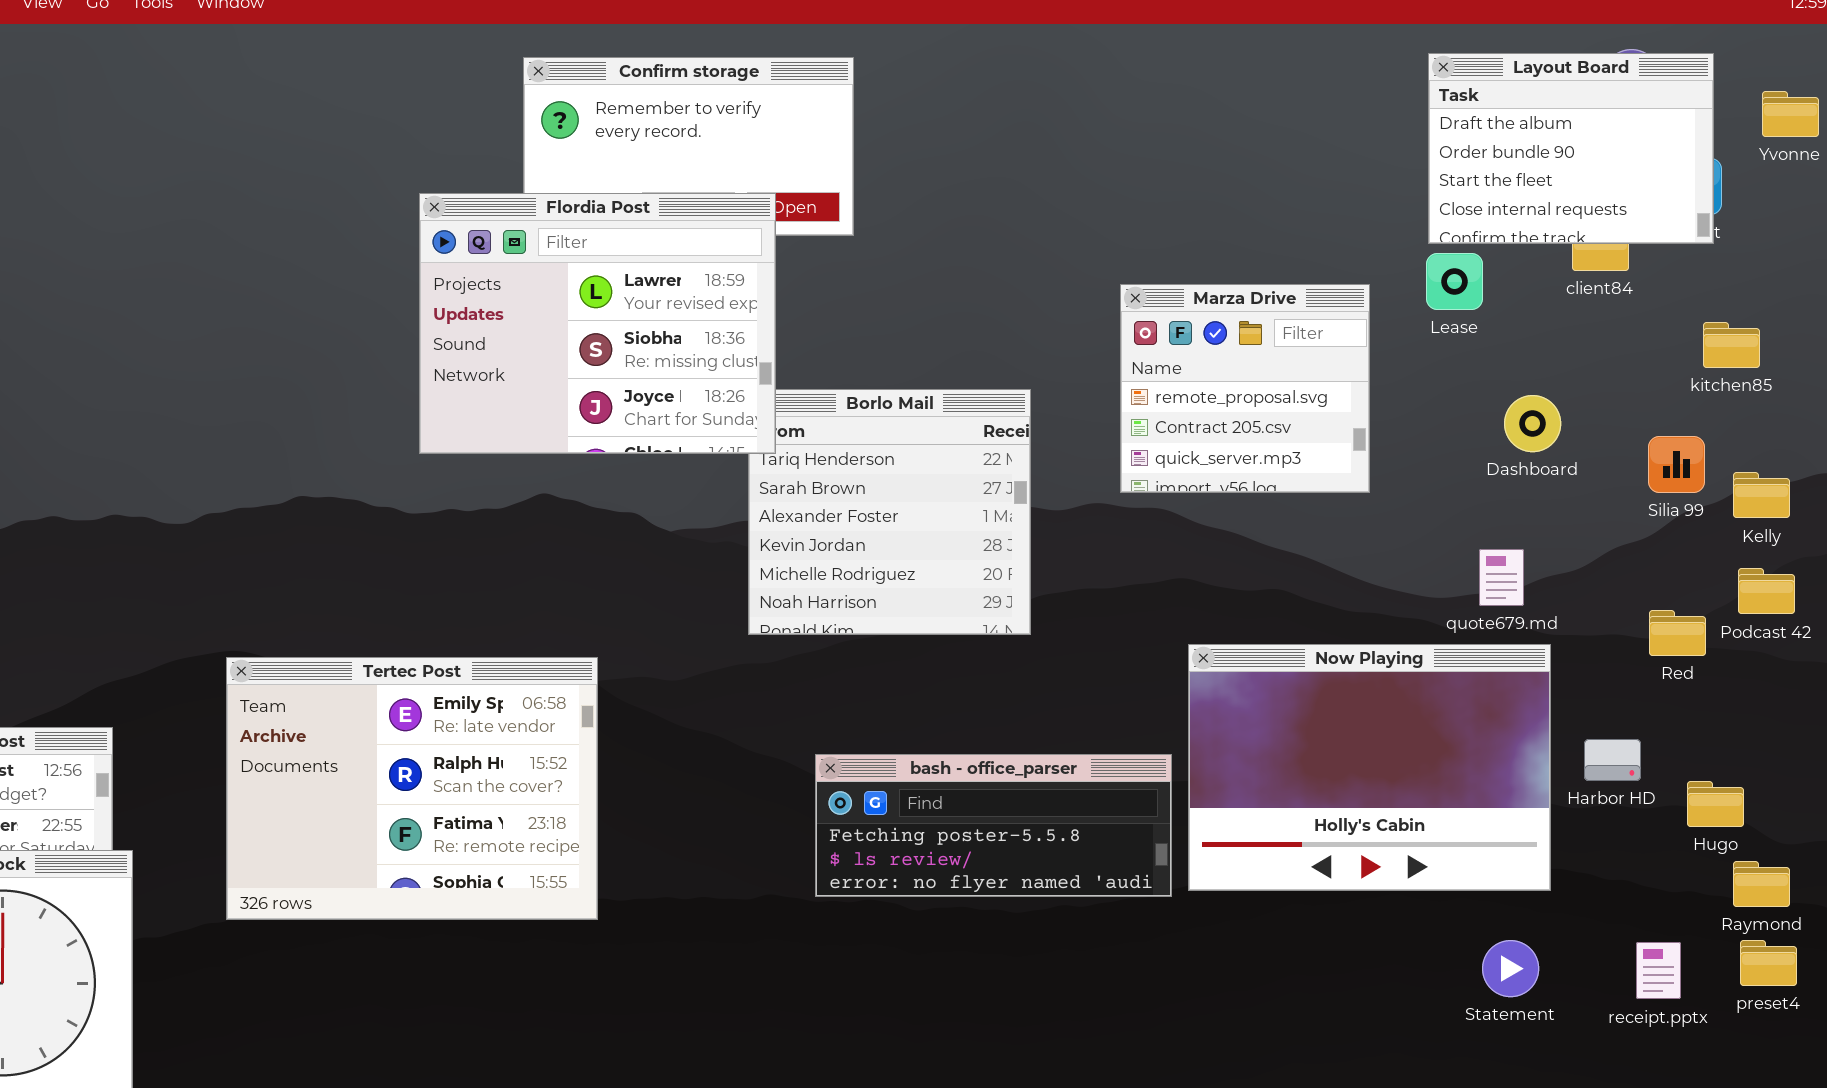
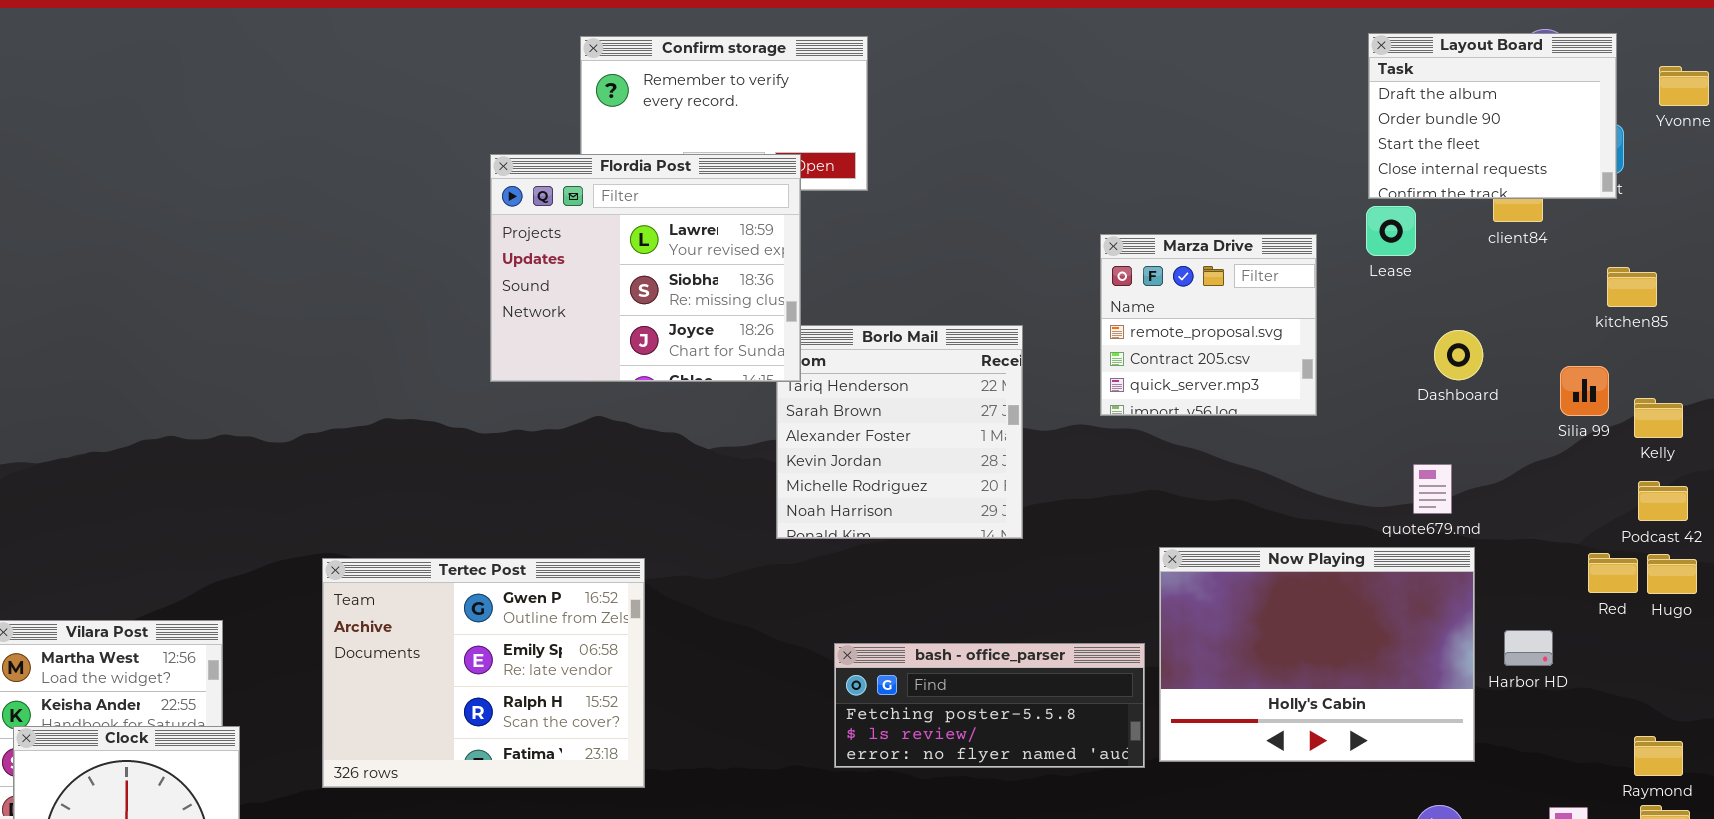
Red: [1649,610,1706,656] -> [1588,553,1638,593], moved
Tertec Post: [226,657,598,920] -> [322,558,645,788], scrolled up 1 row
Hugo: [1687,781,1744,827] -> [1647,554,1697,594], moved

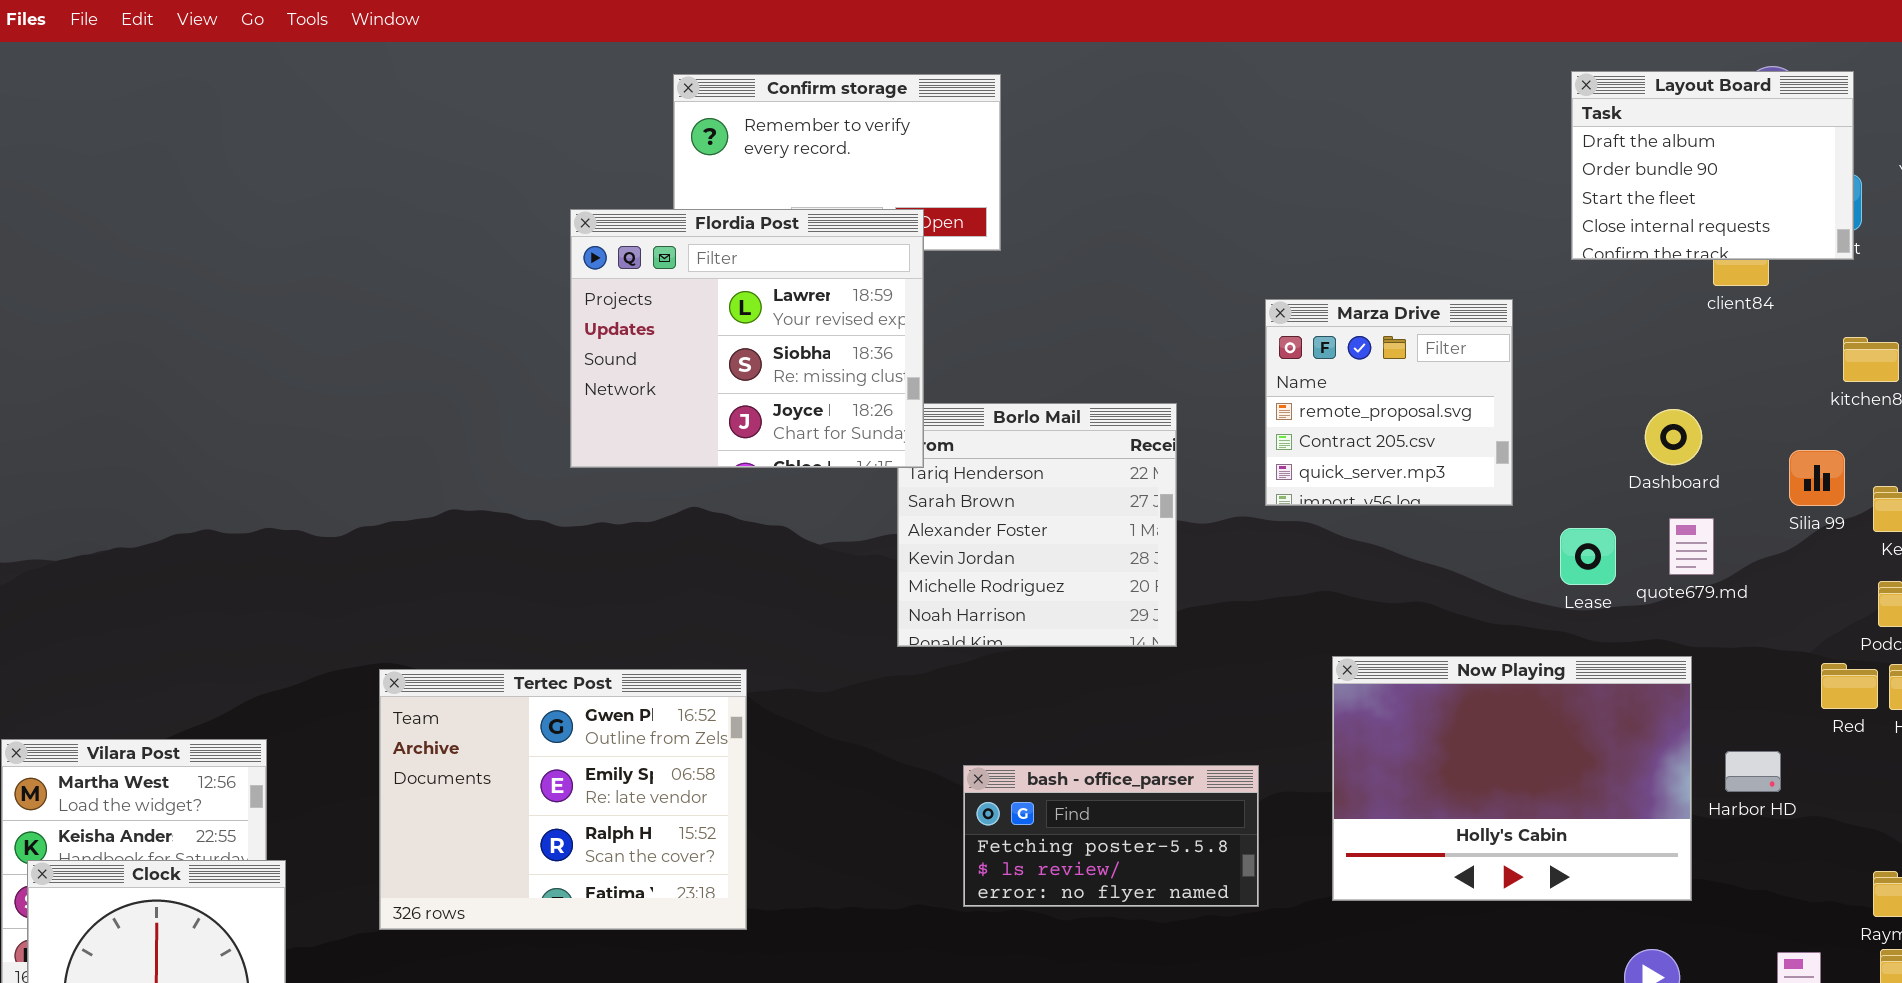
Lease: [1366,206,1416,256] -> [1560,528,1616,585], moved
quote679.md: [1413,464,1452,514] -> [1669,518,1714,575], moved
bash - office_parser: [834,643,1145,768] -> [963,765,1259,907], resized

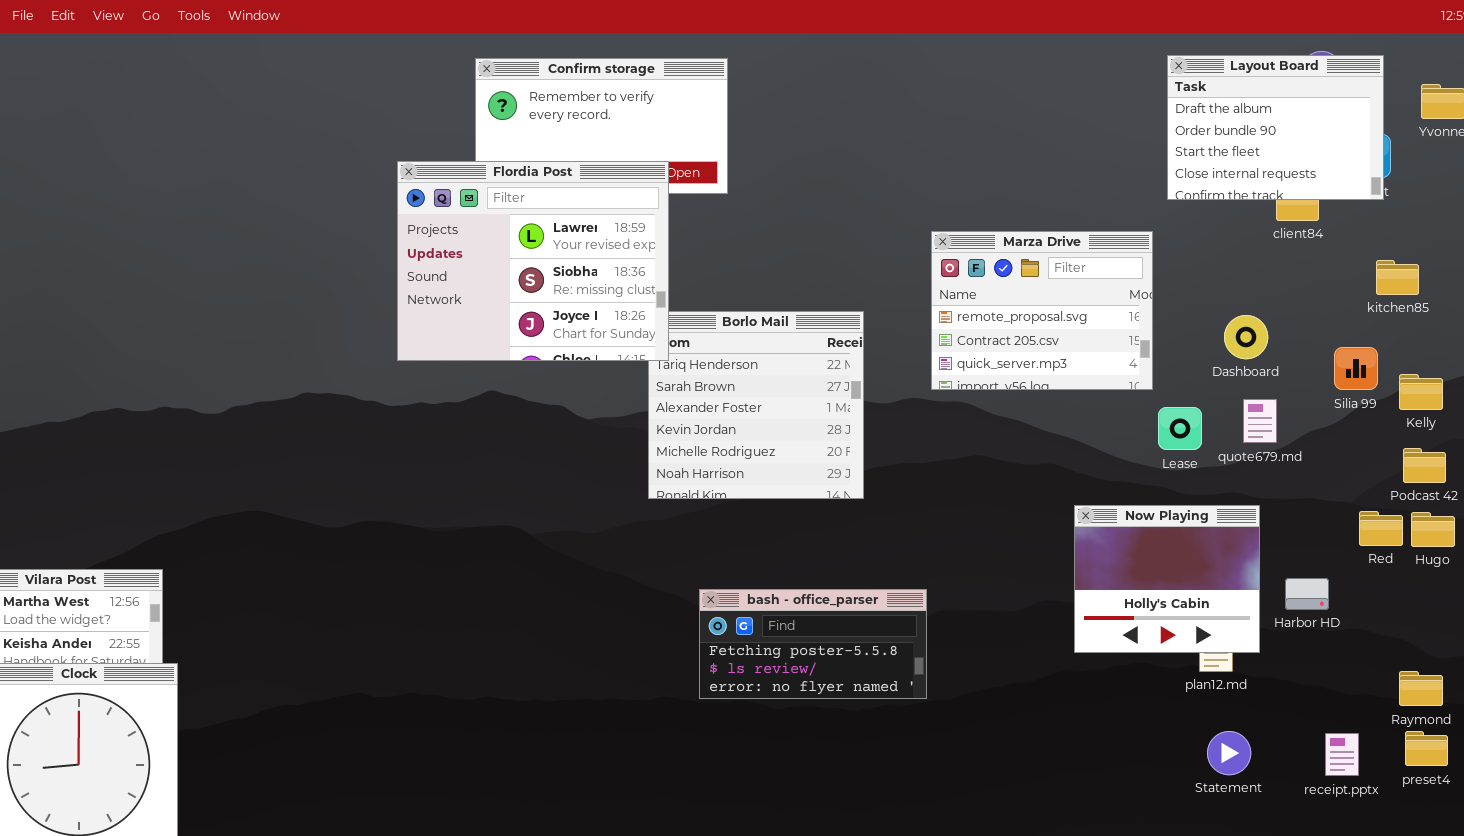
Marza Drive: [1265,299,1513,506] -> [931,231,1153,390], resized
Now Playing: [1332,656,1692,901] -> [1074,505,1260,653], resized
Tertec Post: [379,669,747,930] -> none, closed

